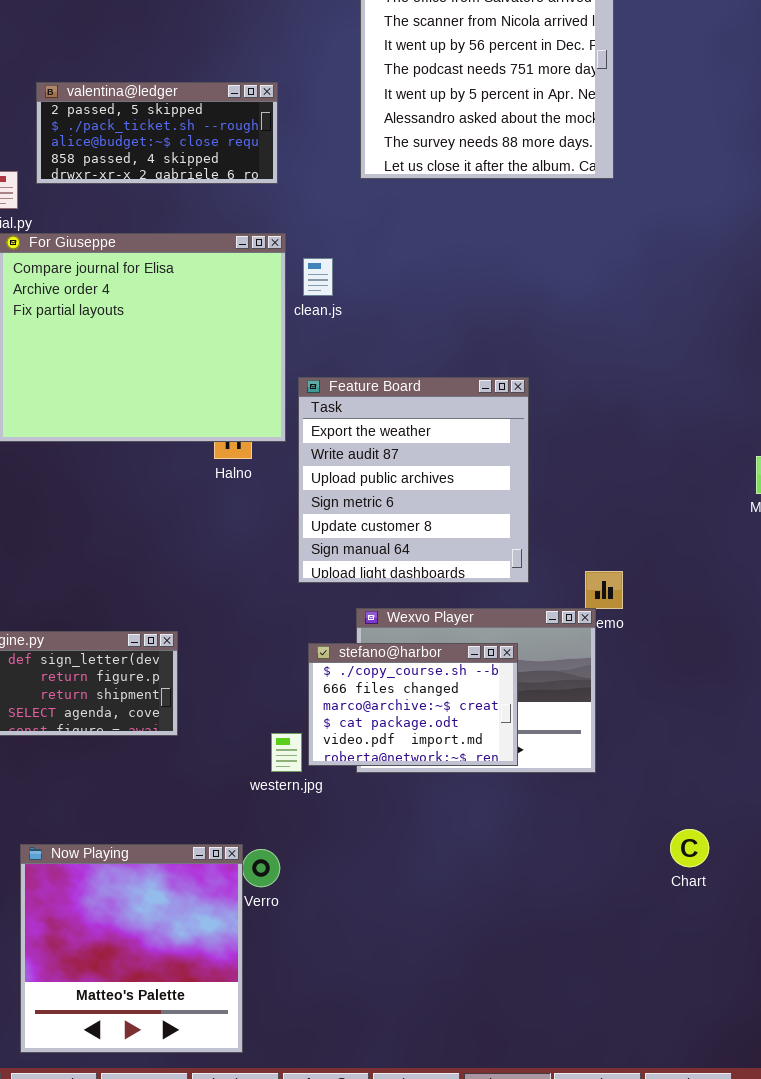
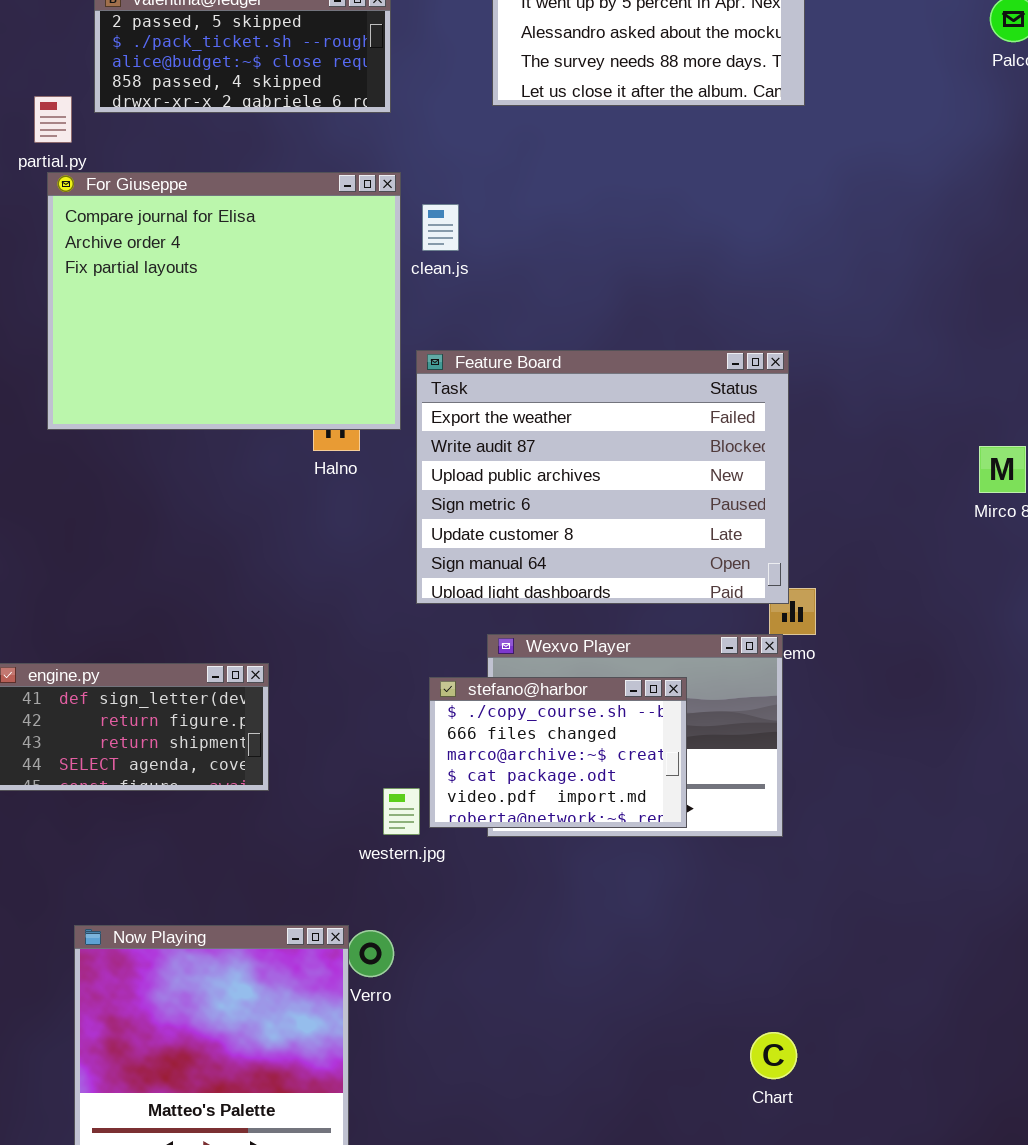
Feature Board: [298,377,529,583] -> [416,350,789,604], resized
Chart: [670,829,709,867] -> [750,1032,797,1079], moved

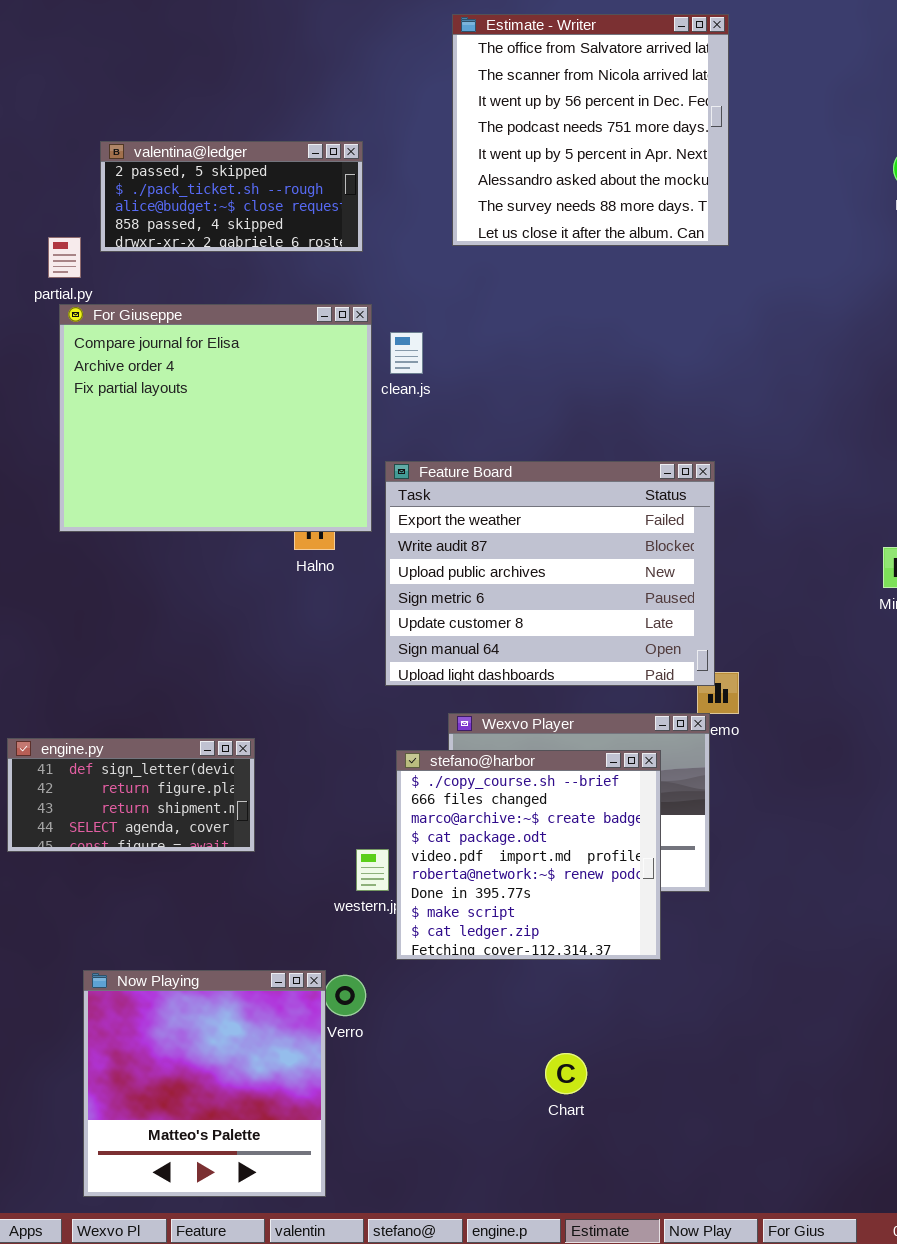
stefano@harbor: [429,677,687,828] -> [396,750,661,960], resized
Chart: [750,1032,797,1079] -> [545,1053,587,1094], moved

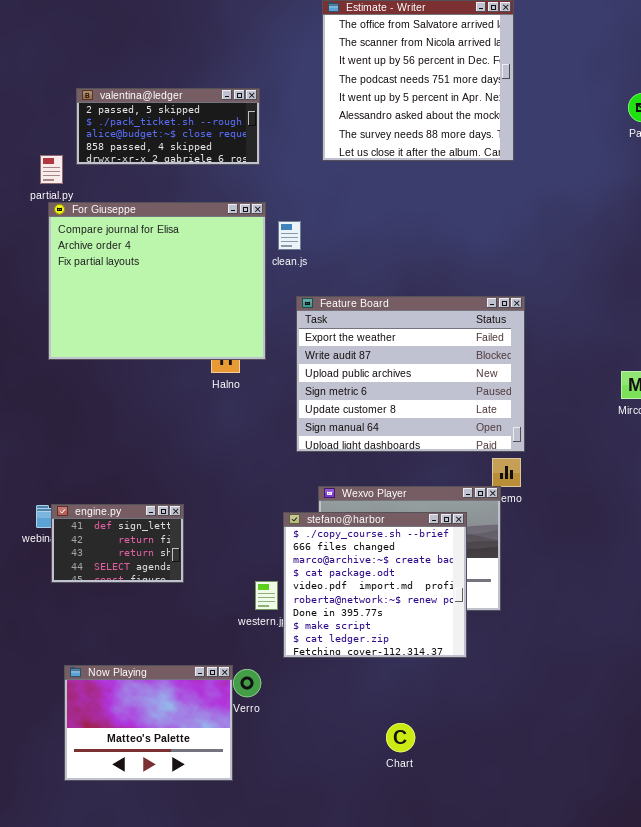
Feature Board: [385,461,715,686] -> [296,296,525,452], moved
engine.py: [7,738,255,852] -> [51,504,184,583], resized
Now Playing: [83,970,326,1197] -> [64,665,233,781], resized

